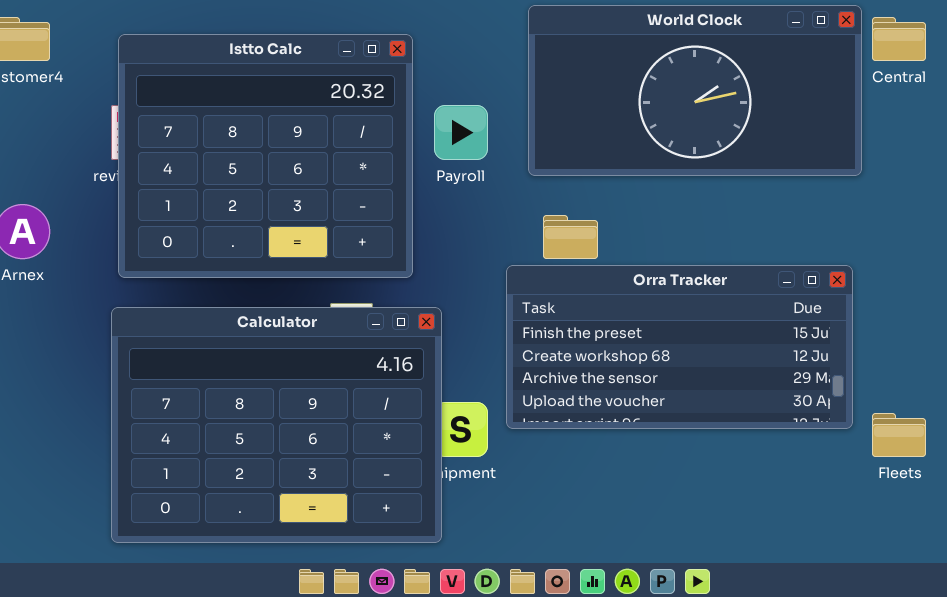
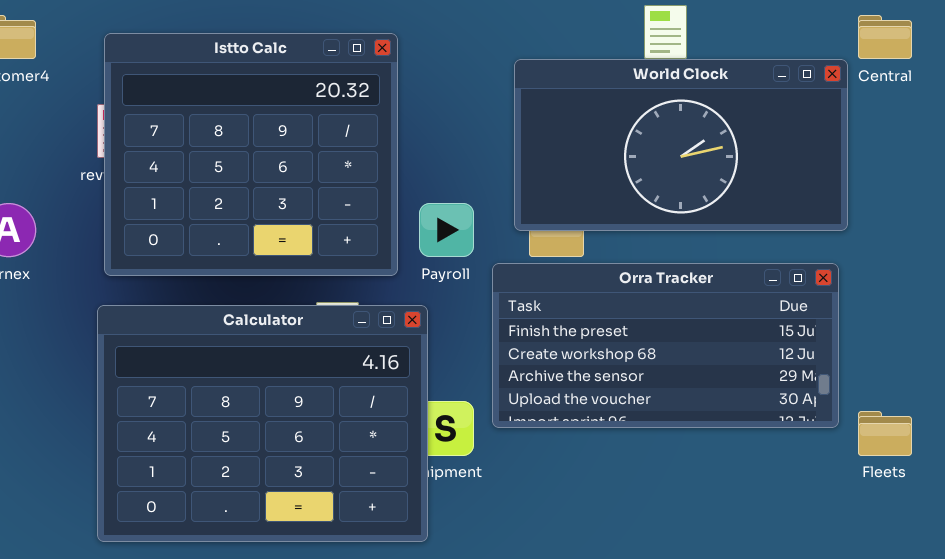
World Clock: [528,5,862,176] -> [514,59,848,231], moved
Payroll: [434,105,488,160] -> [419,203,474,257], moved

